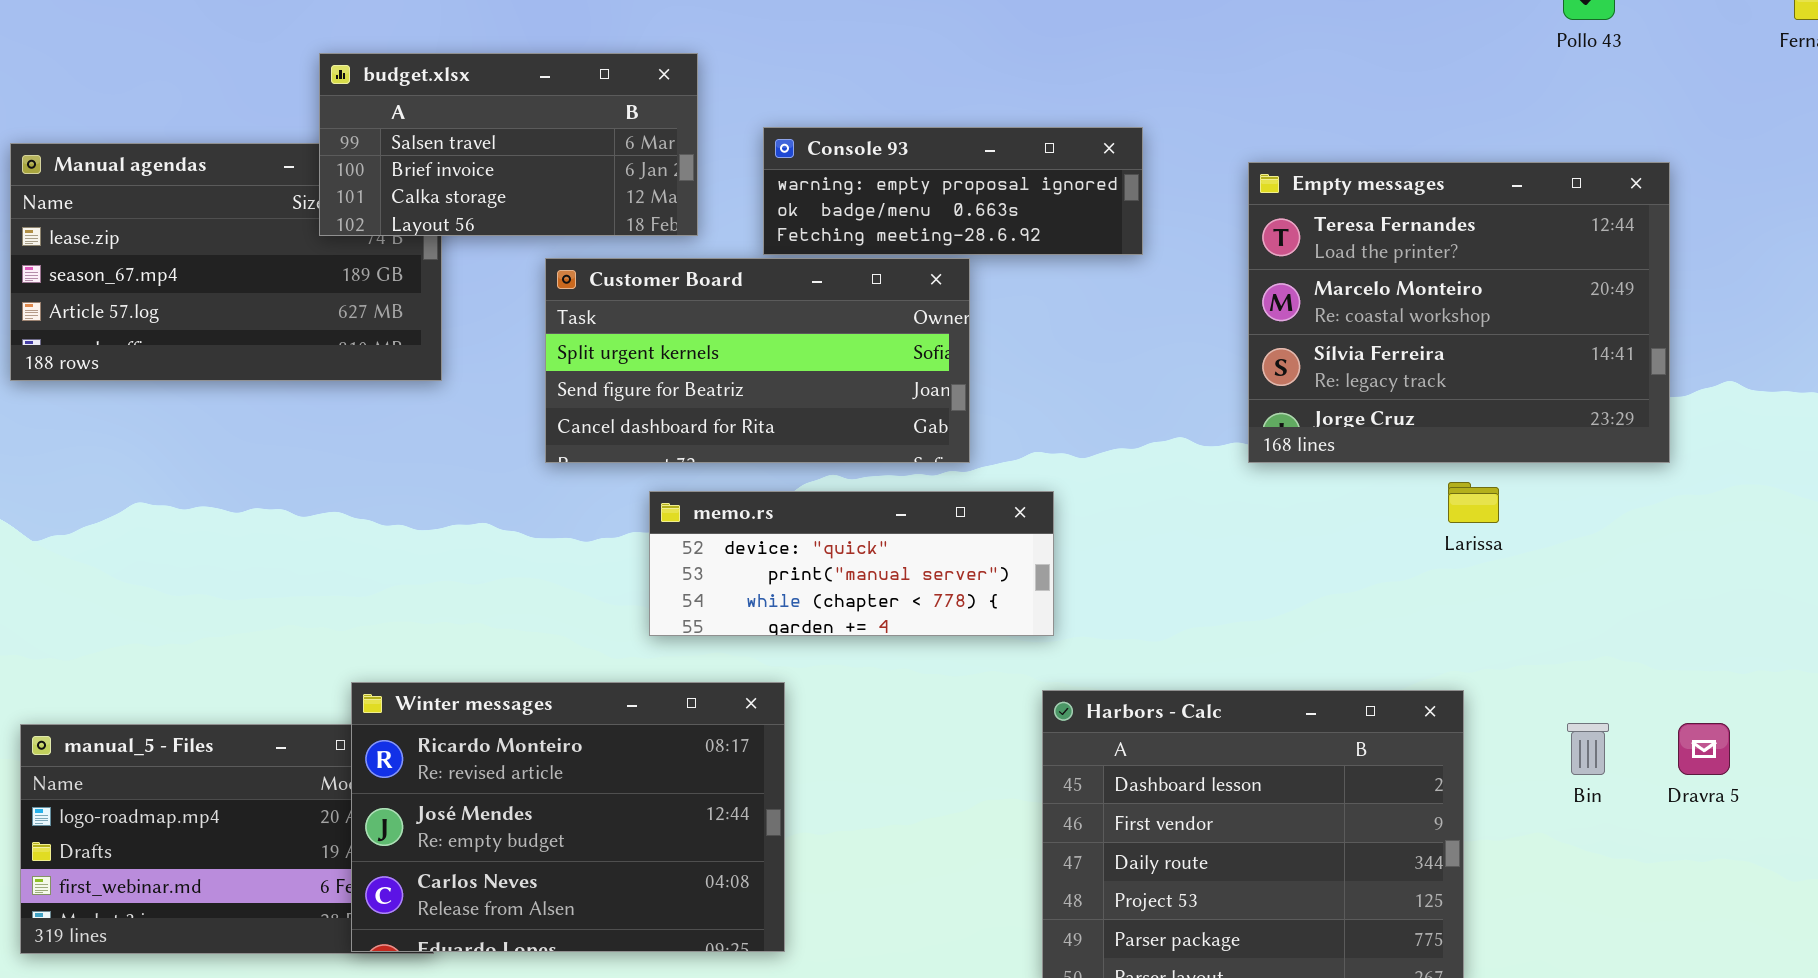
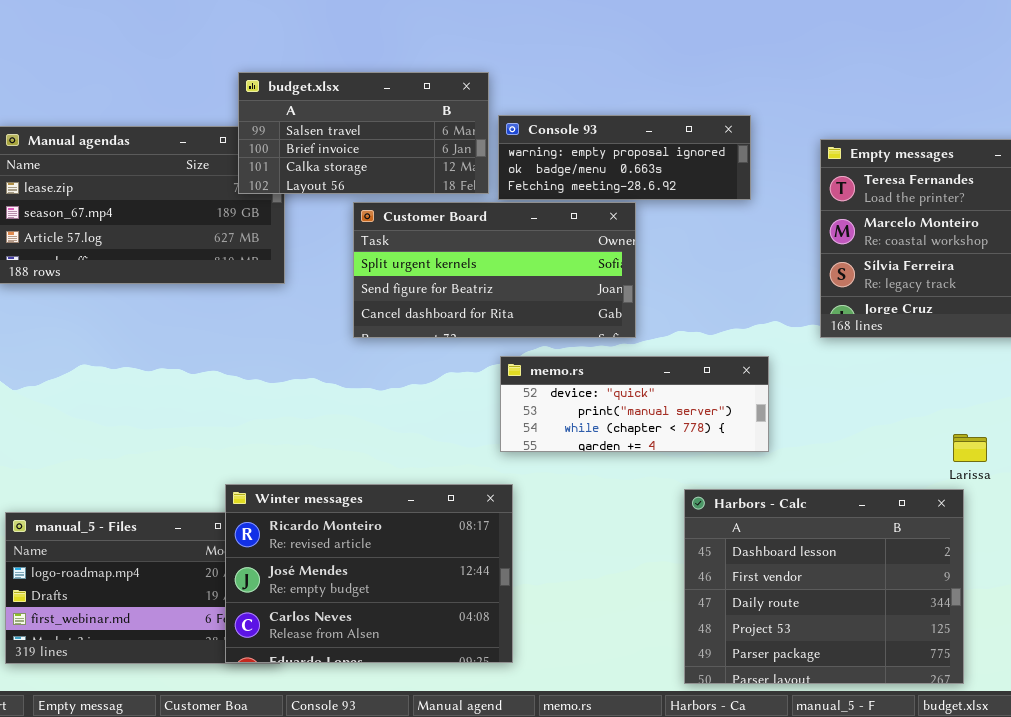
budget.xlsx: [319,53,698,236] -> [238,72,489,194], moved
Larissa: [1448,482,1499,523] -> [953,434,987,462], moved
memo.rs: [649,491,1054,636] -> [500,356,769,452], moved

